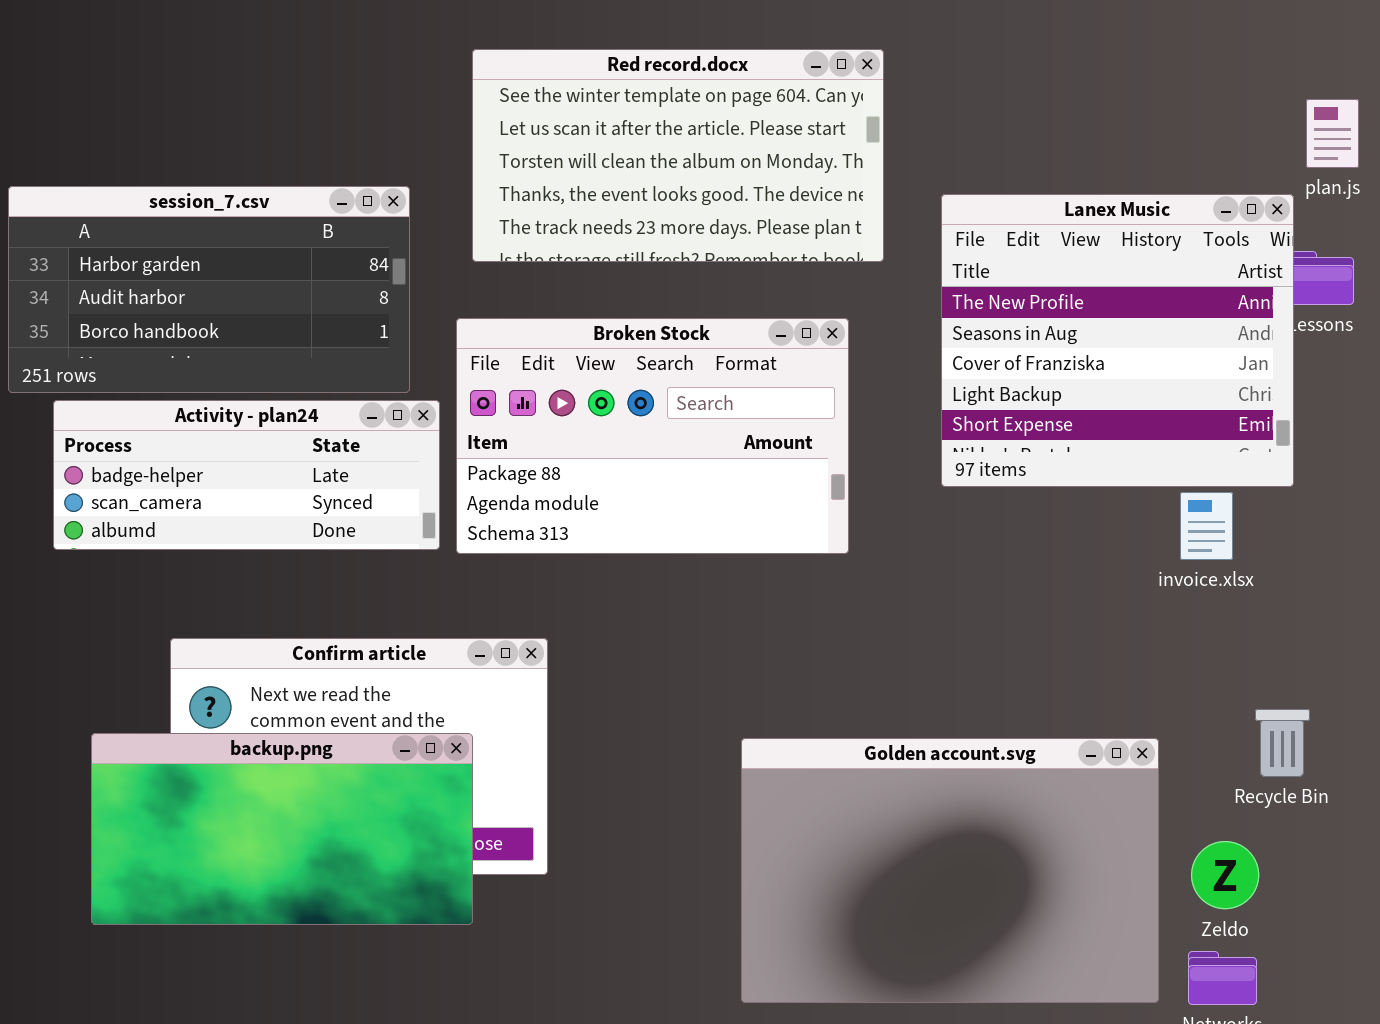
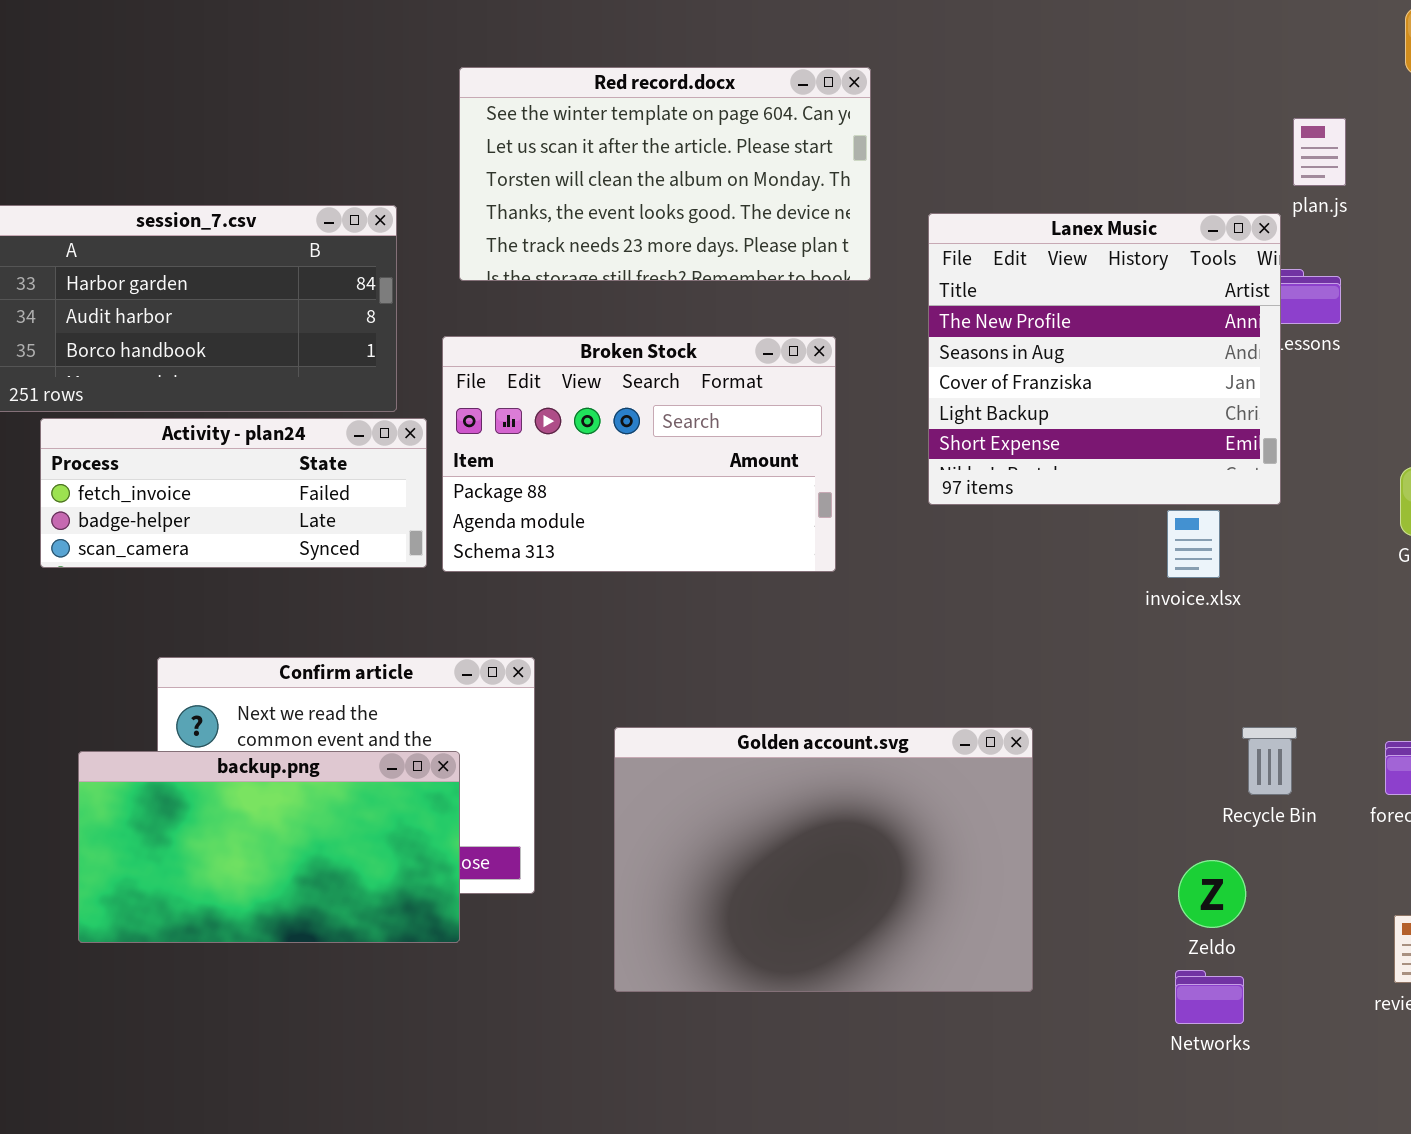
Activity - plan24: [53,400,440,550] -> [40,418,427,568], scrolled up 1 row
Golden account.svg: [741,738,1159,1003] -> [614,727,1033,992], moved

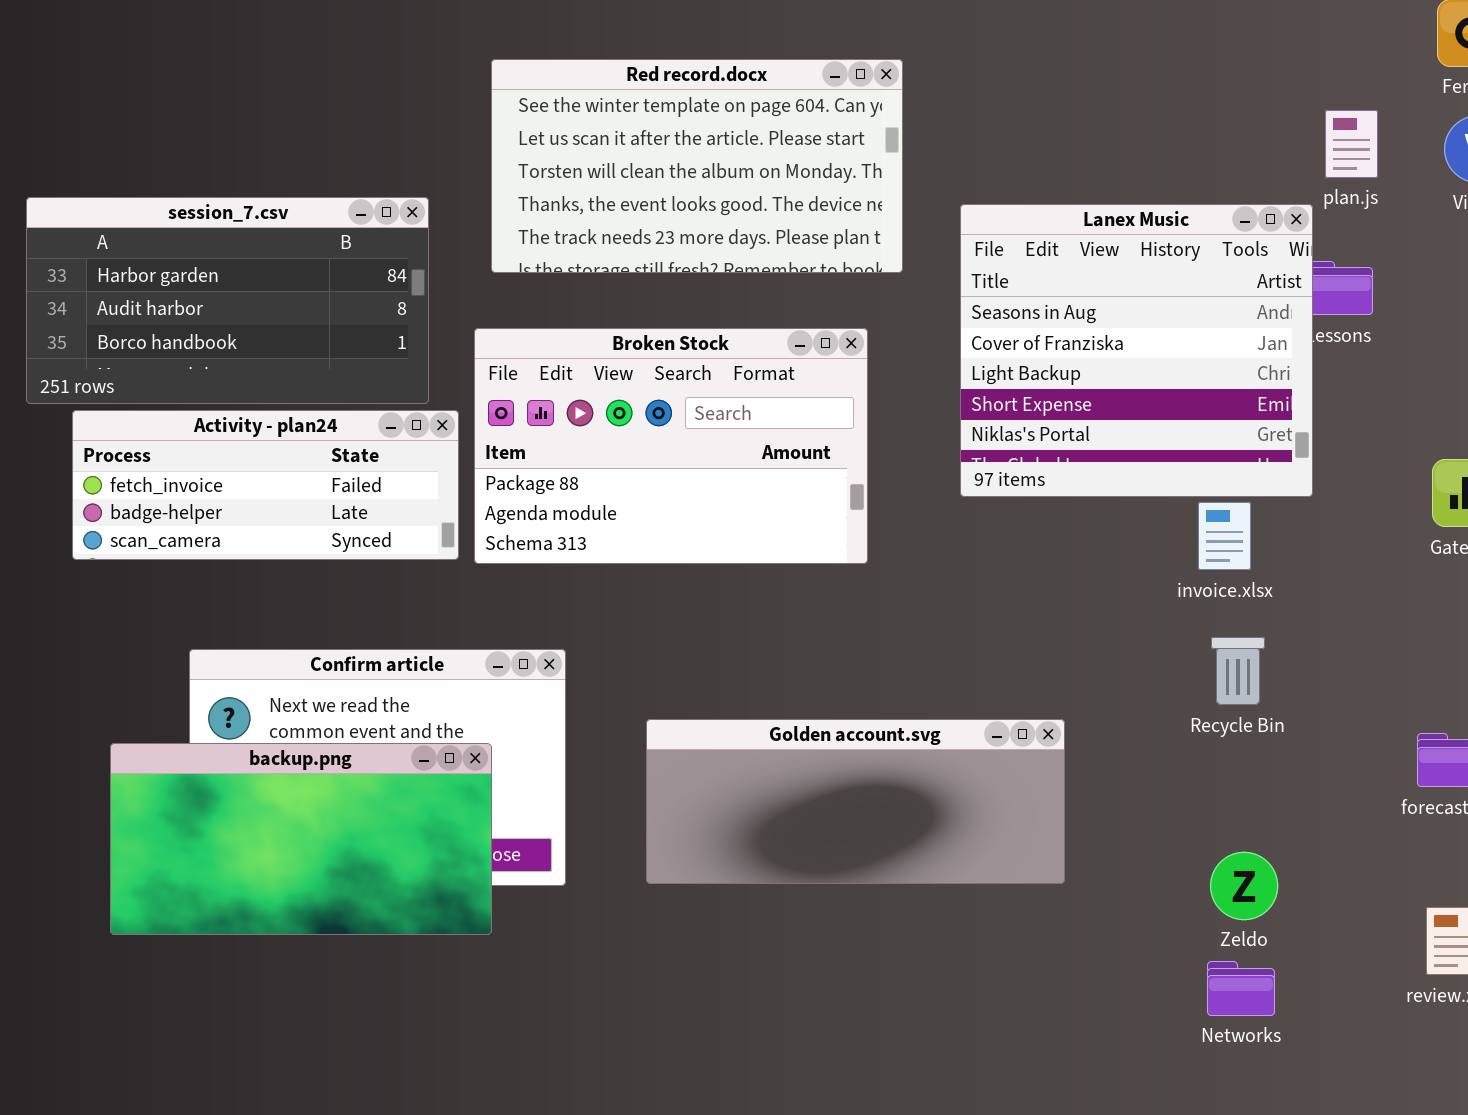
Lanex Music: [928,213,1281,505] -> [960,204,1313,497], scrolled down 1 row
Golden account.svg: [614,727,1033,992] -> [646,719,1065,884], resized
Recycle Bin: [1242,727,1297,795] -> [1211,637,1265,705], moved

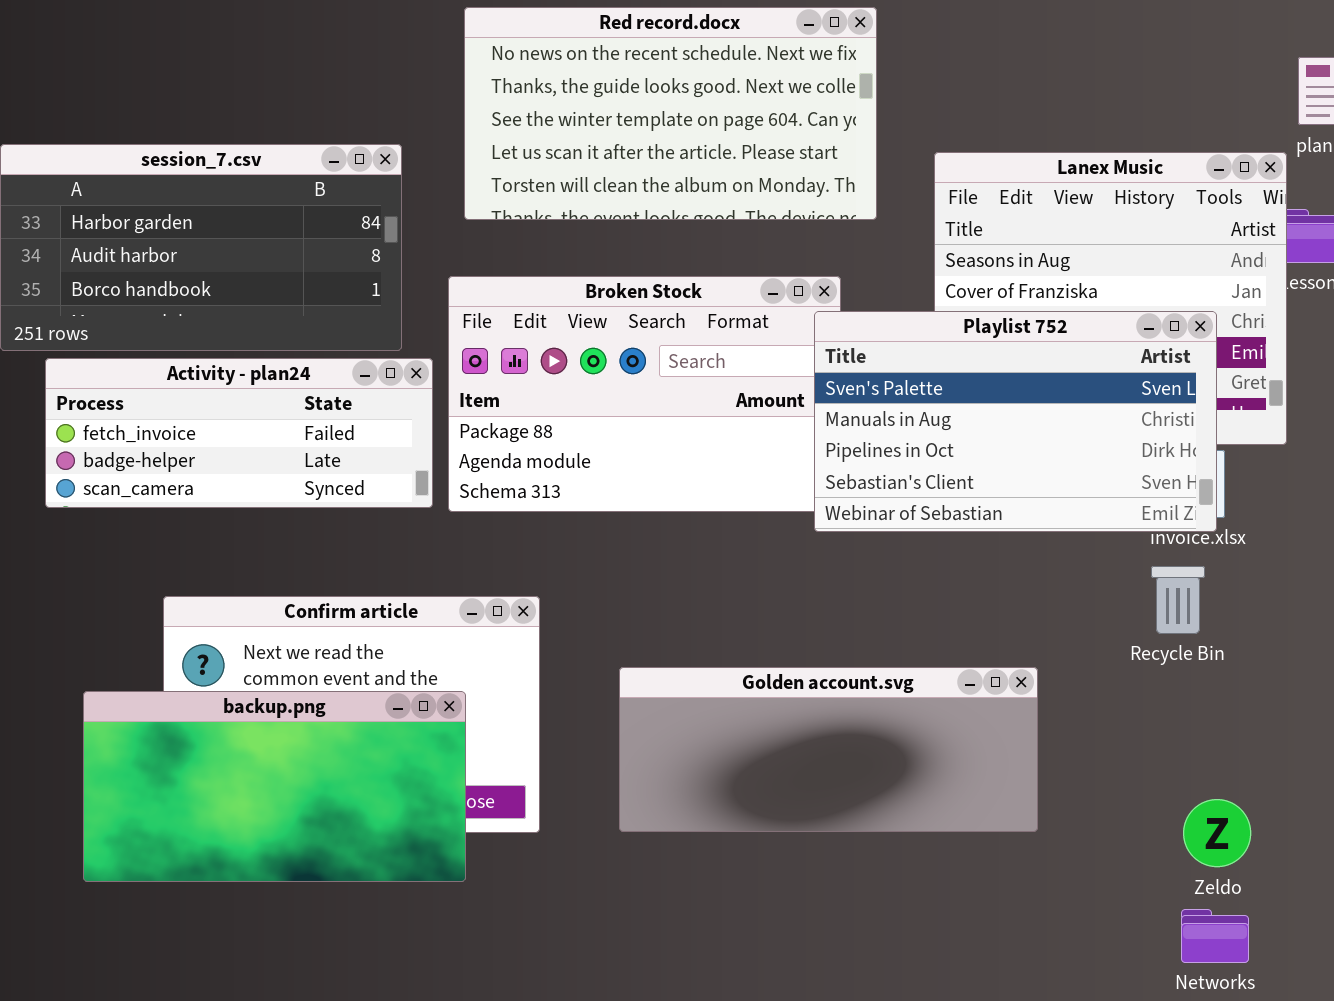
Red record.docx: [491,59,903,273] -> [464,7,877,220], scrolled up 2 rows
Playlist 752: none -> [814,311,1217,532], opened
Recycle Bin: [1211,637,1265,705] -> [1151,566,1205,634], moved

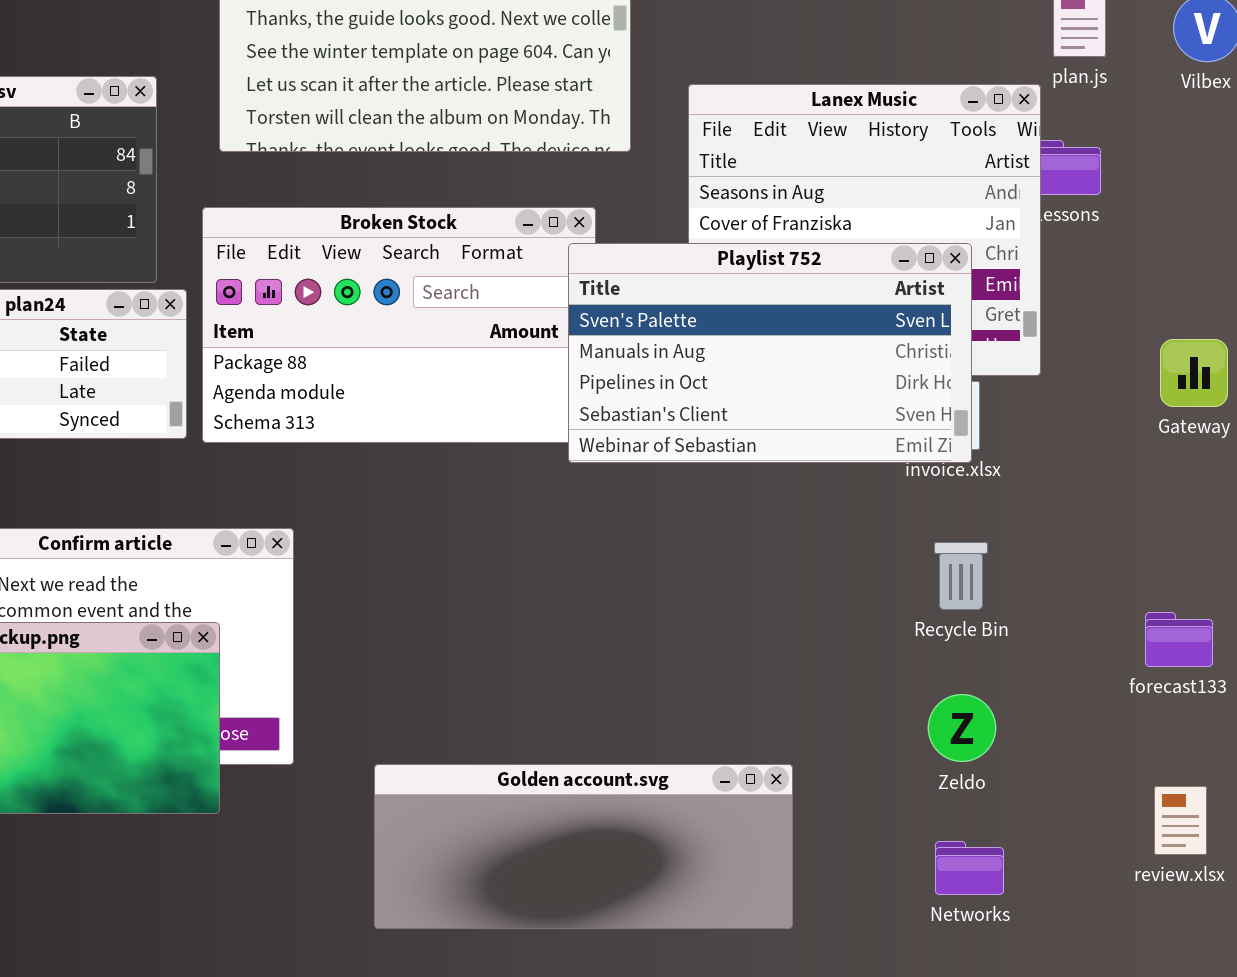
Recycle Bin: [1151,566,1205,634] -> [934,542,988,610], moved
Golden account.svg: [619,667,1038,832] -> [374,764,793,929], moved
Zeldo: [1183,799,1251,867] -> [928,694,996,762], moved

